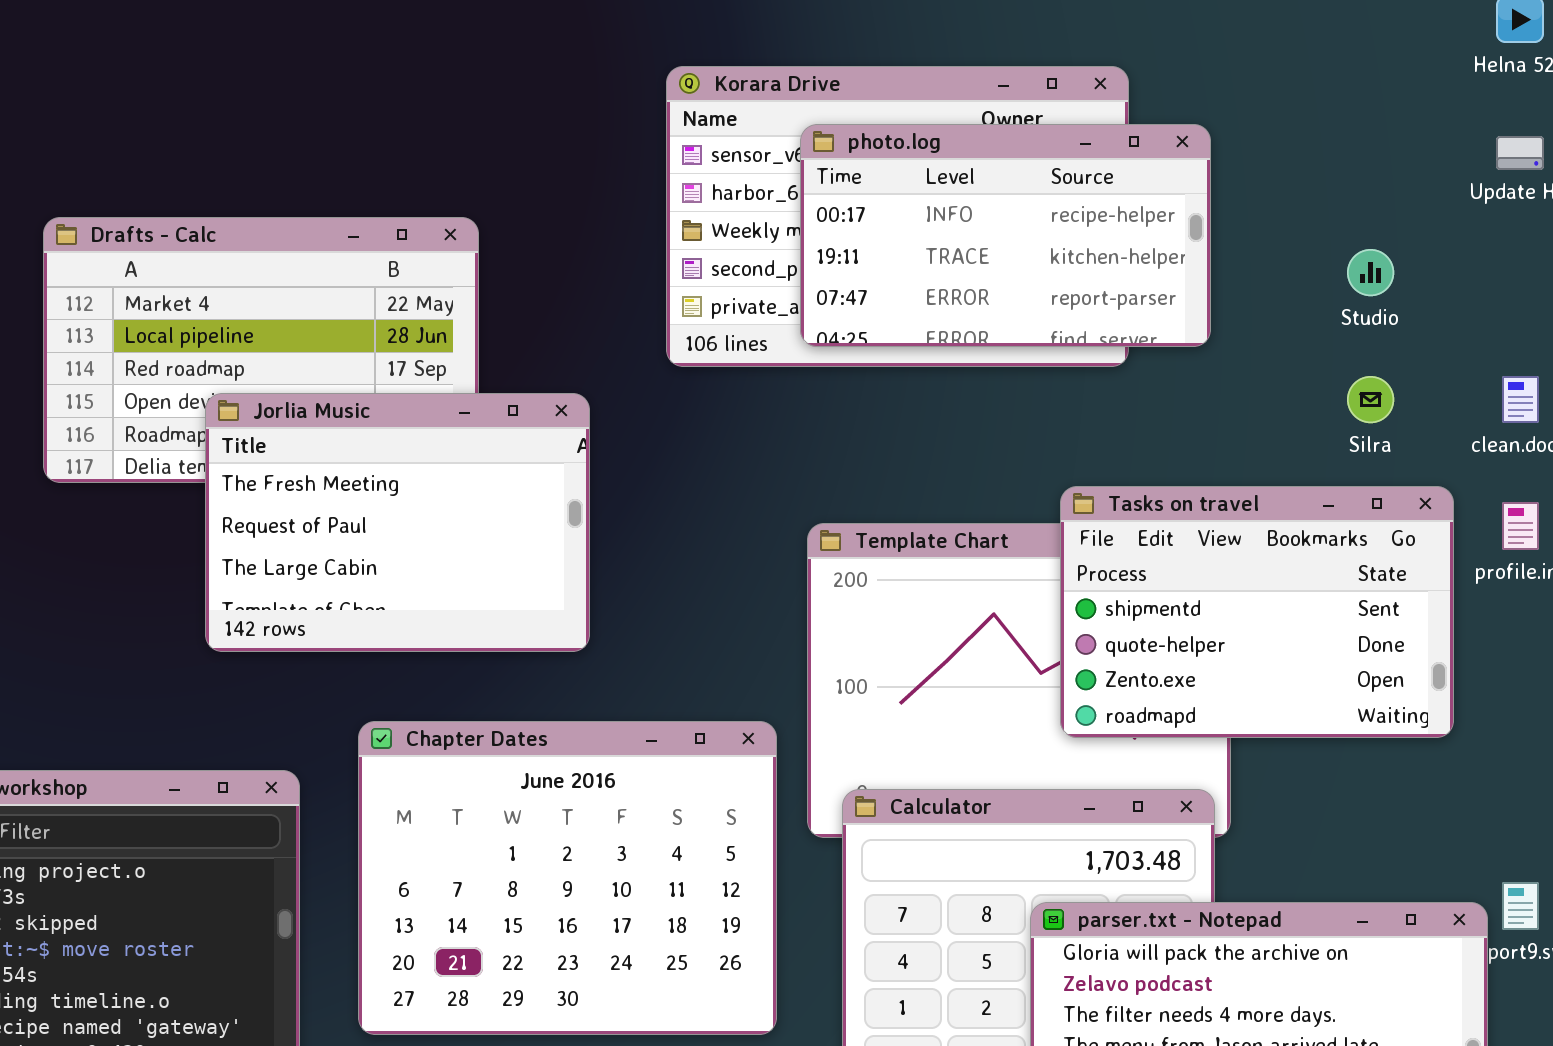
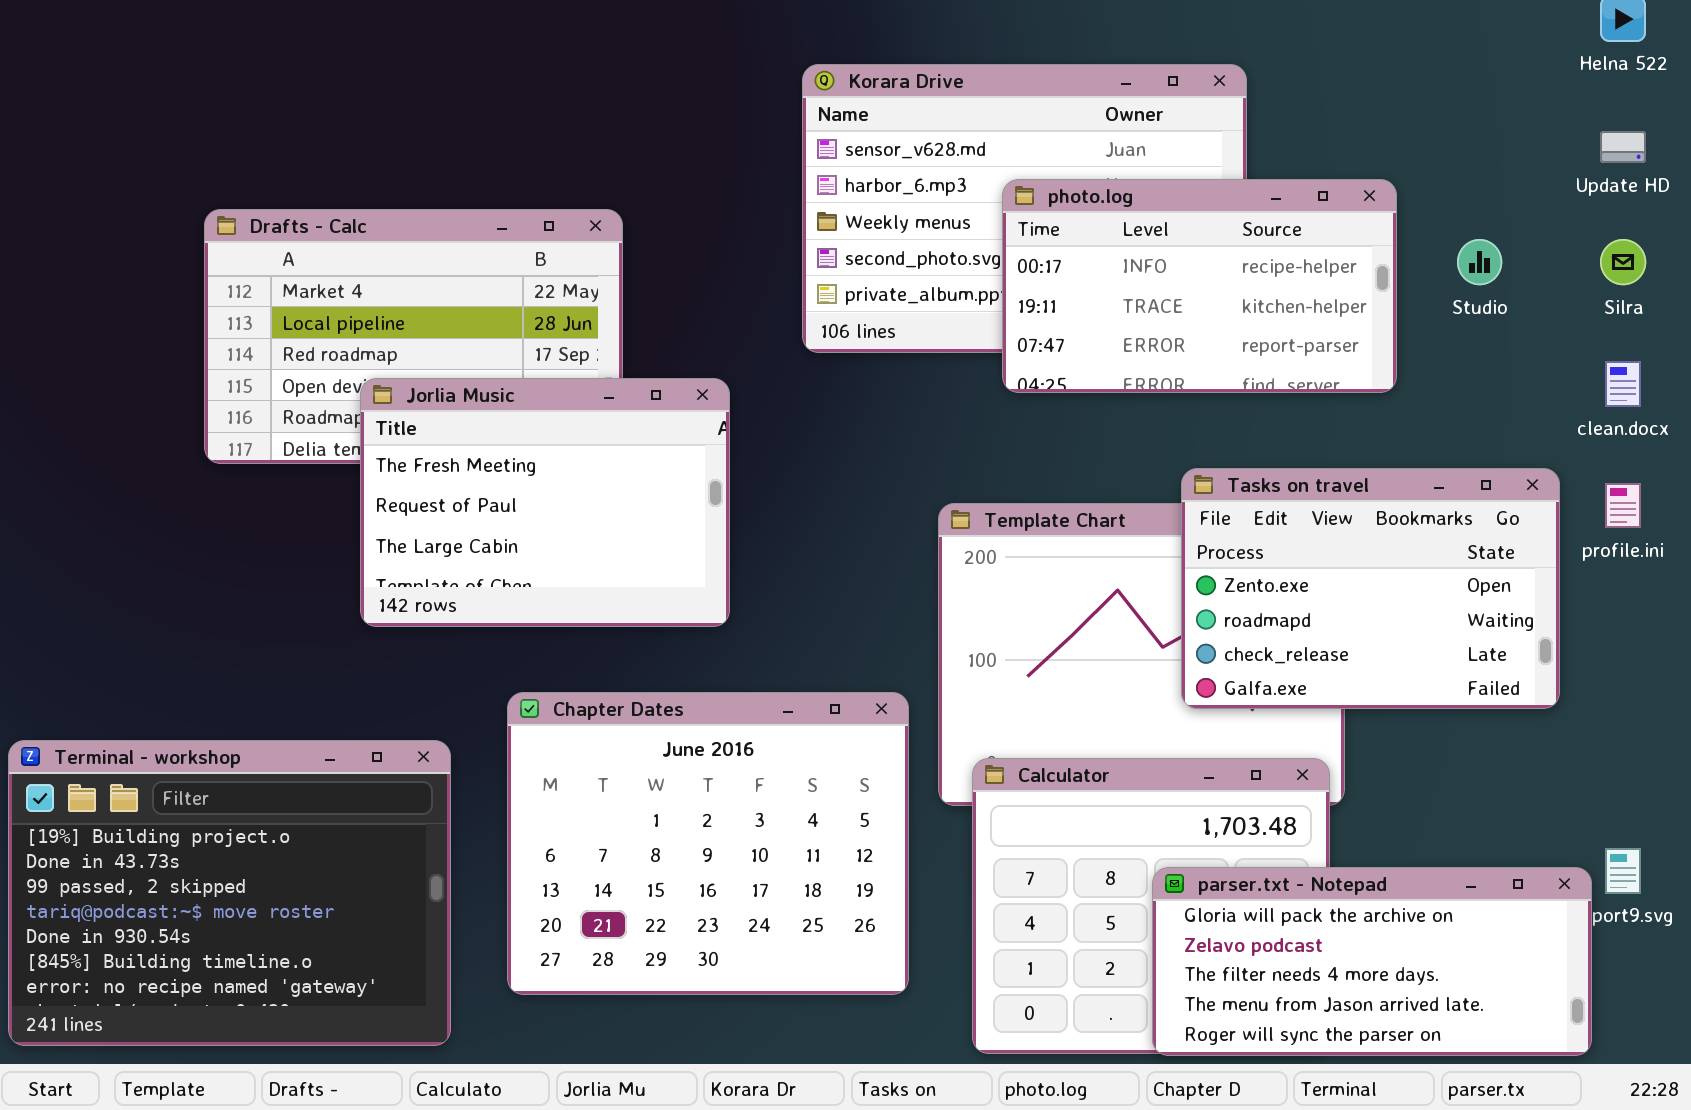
photo.log: [800,124,1211,347] -> [1002,179,1397,393], moved
Silra: [1347,376,1394,423] -> [1600,239,1646,285], moved
Tasks on travel: [1060,486,1454,738] -> [1181,468,1560,709], scrolled down 2 rows

